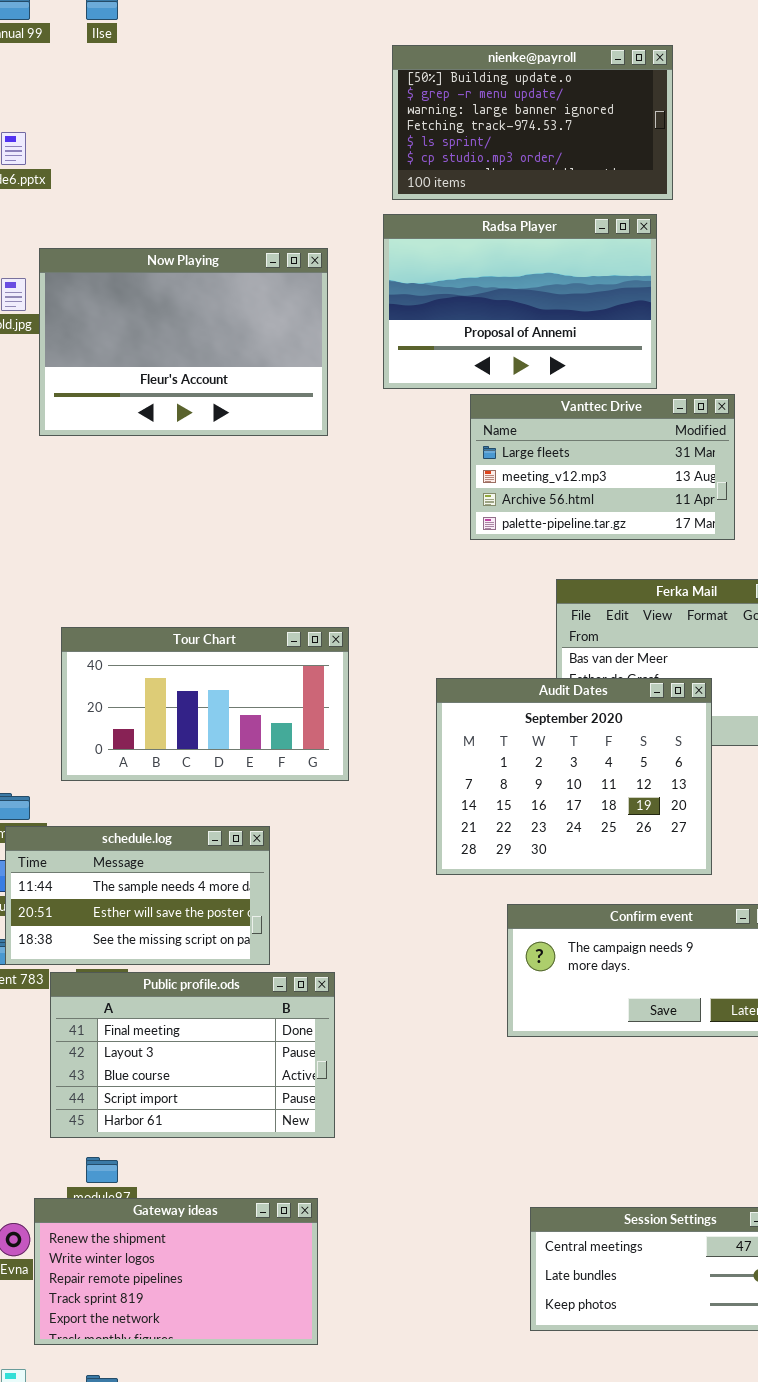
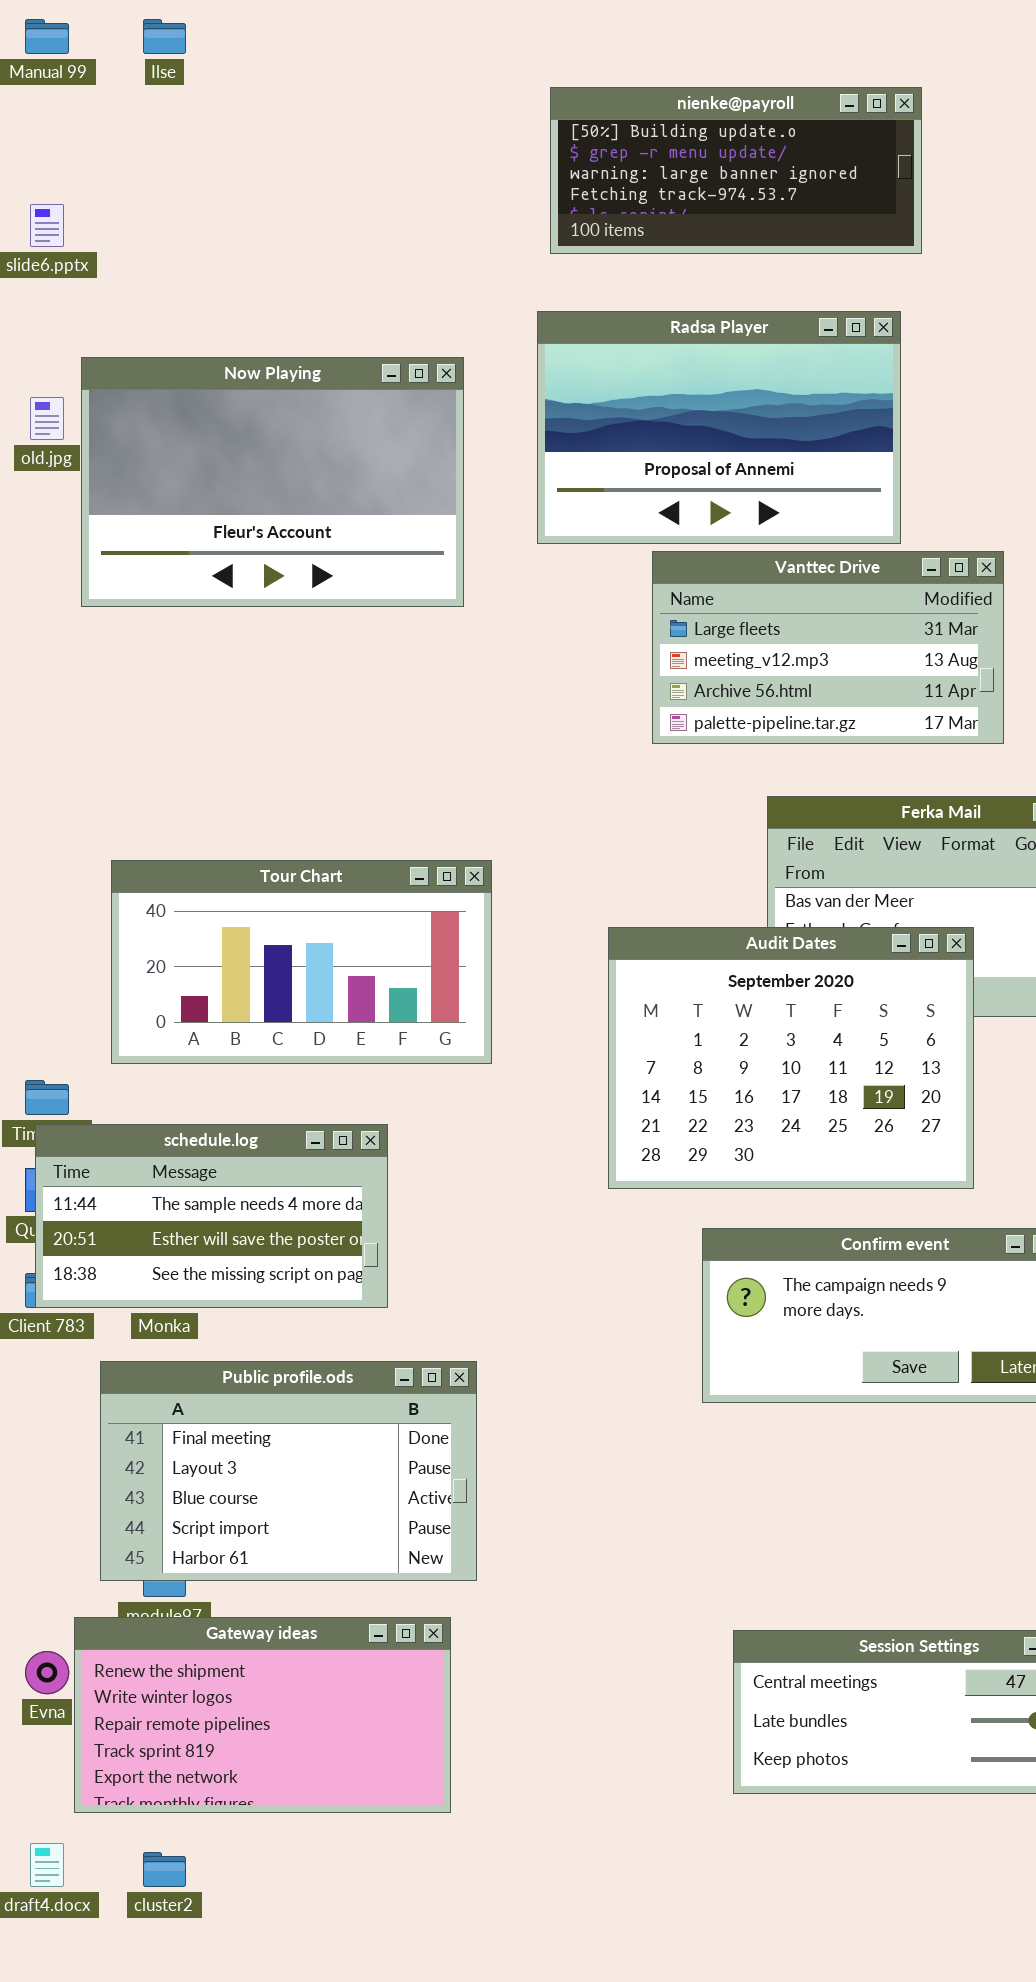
nienke@payroll: [392,45,673,200] -> [550,87,922,254], resized
Public profile.ods: [50,972,335,1138] -> [100,1361,477,1581], moved

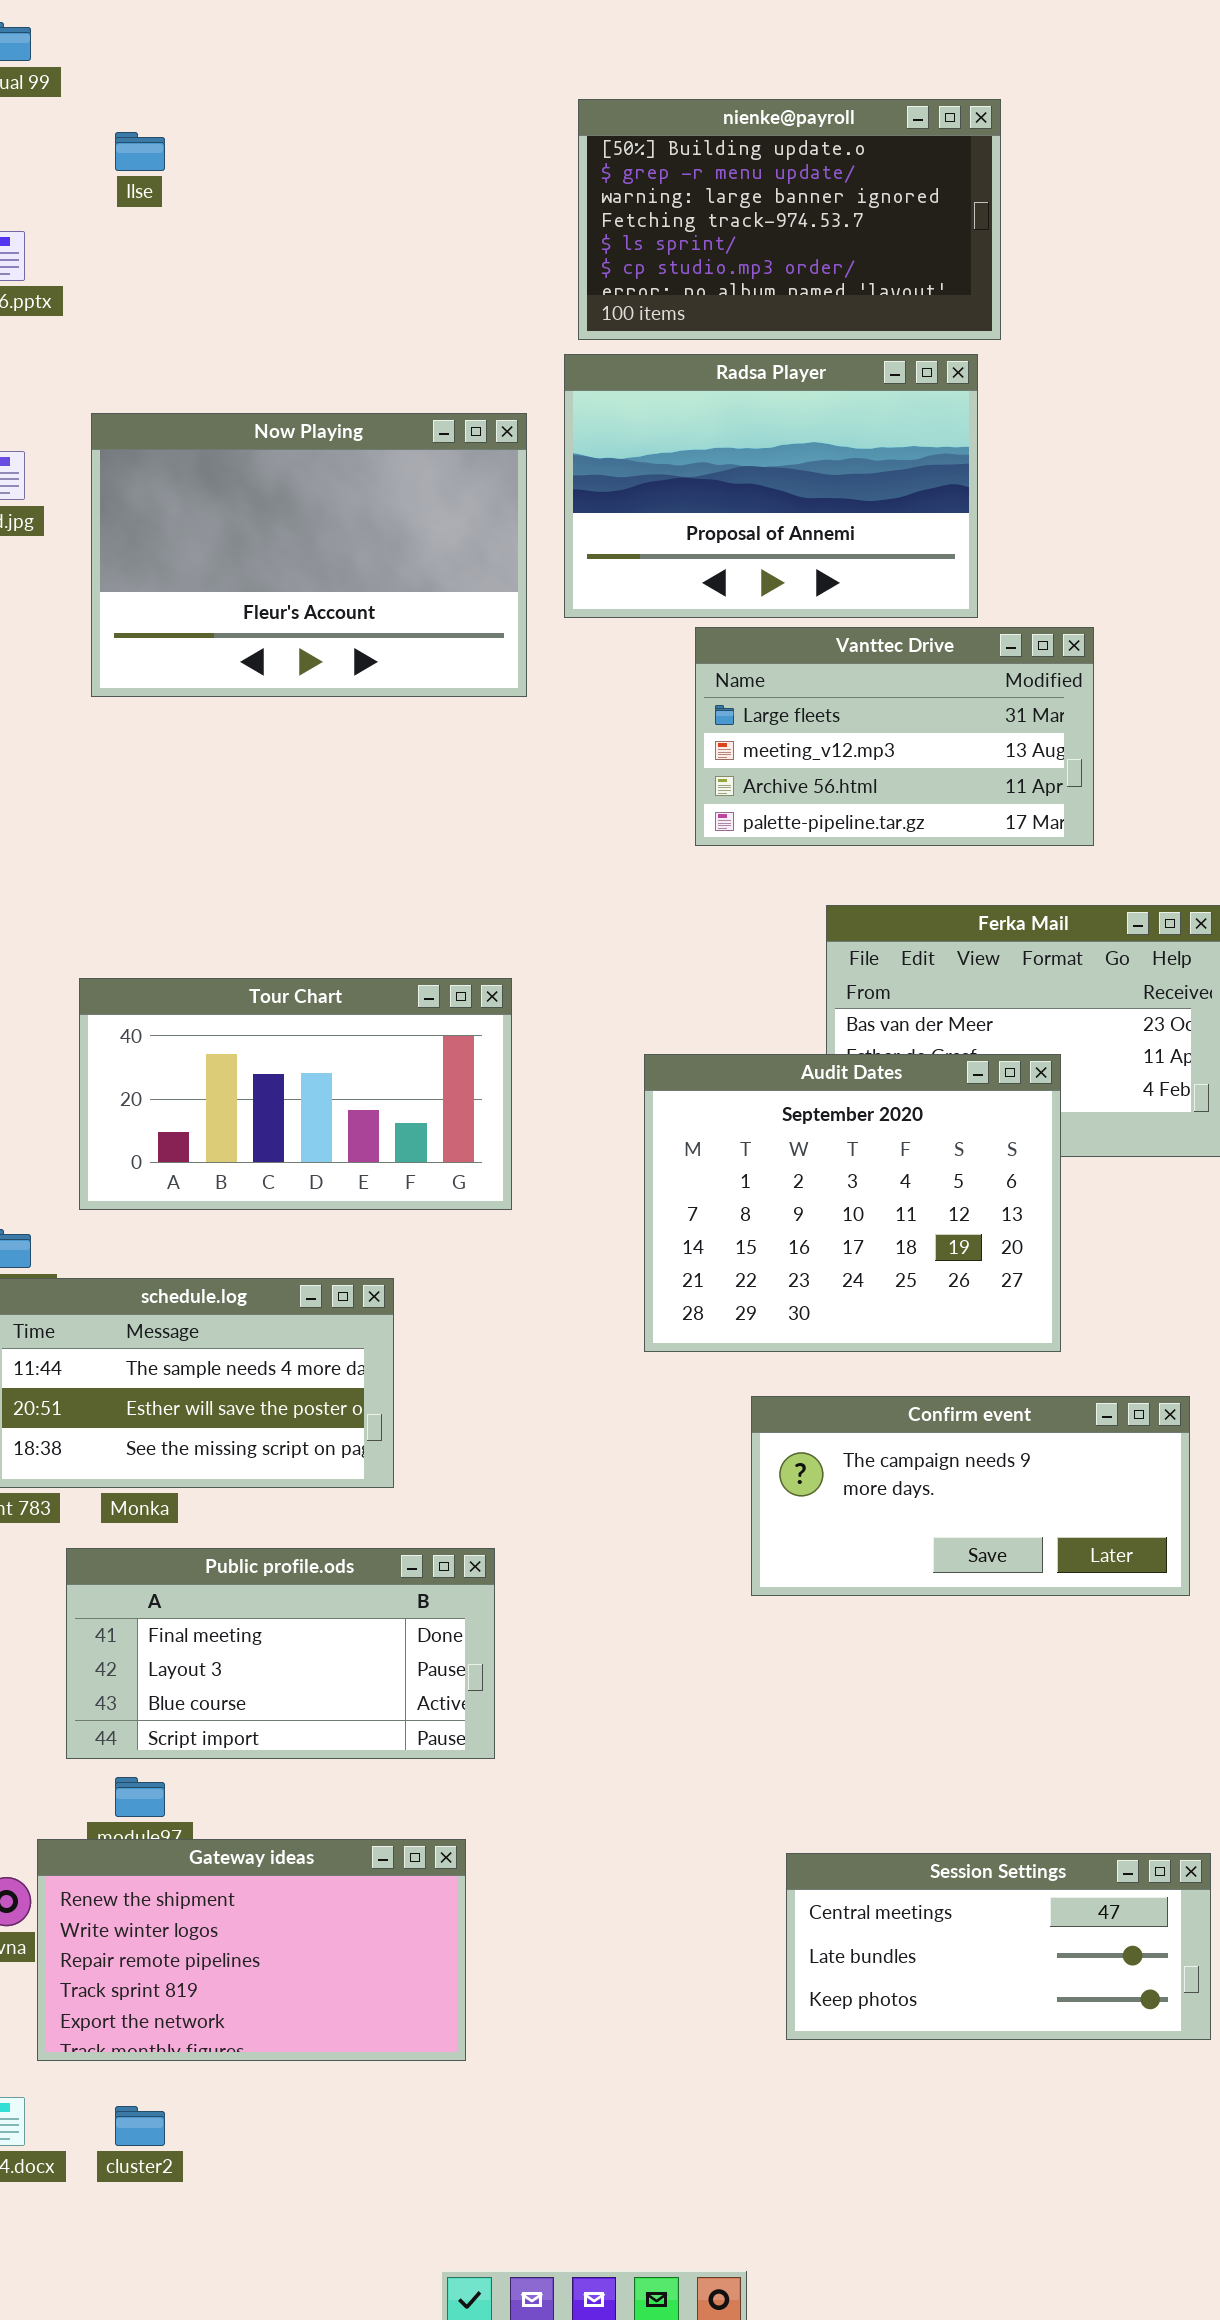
Ilse: [143,19,186,54] -> [115,132,165,171], moved
nienke@payroll: [550,87,922,254] -> [578,99,1001,340], resized
Now Playing: [81,357,464,607] -> [91,413,527,697], moved
Public profile.ods: [100,1361,477,1581] -> [66,1548,495,1759], resized

